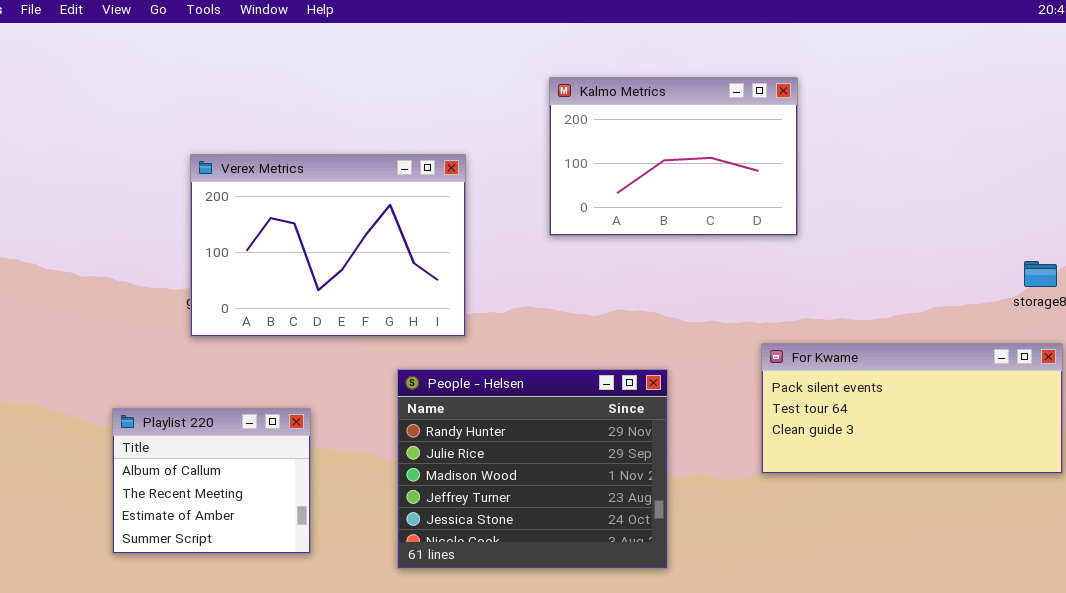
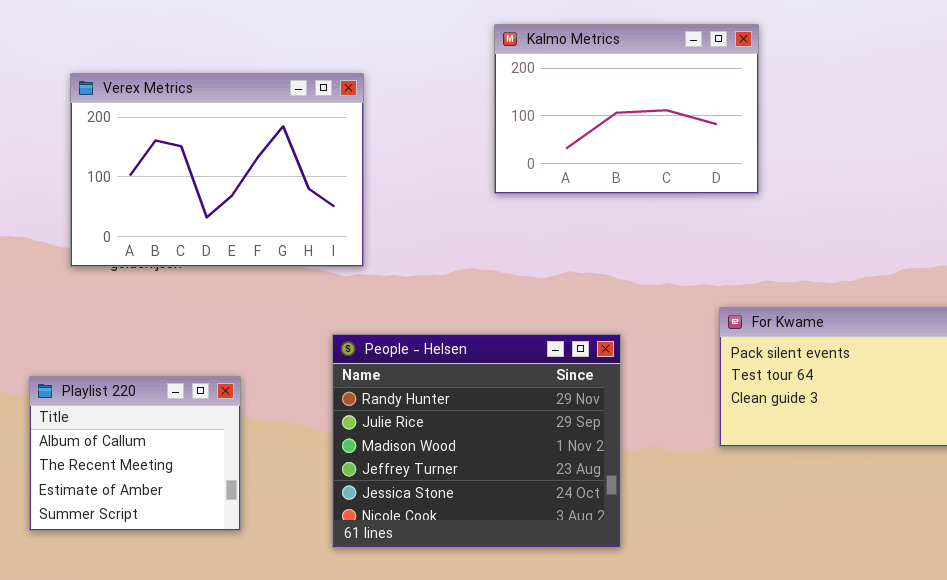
Verex Metrics: [190,154,466,337] -> [70,73,364,267], moved

